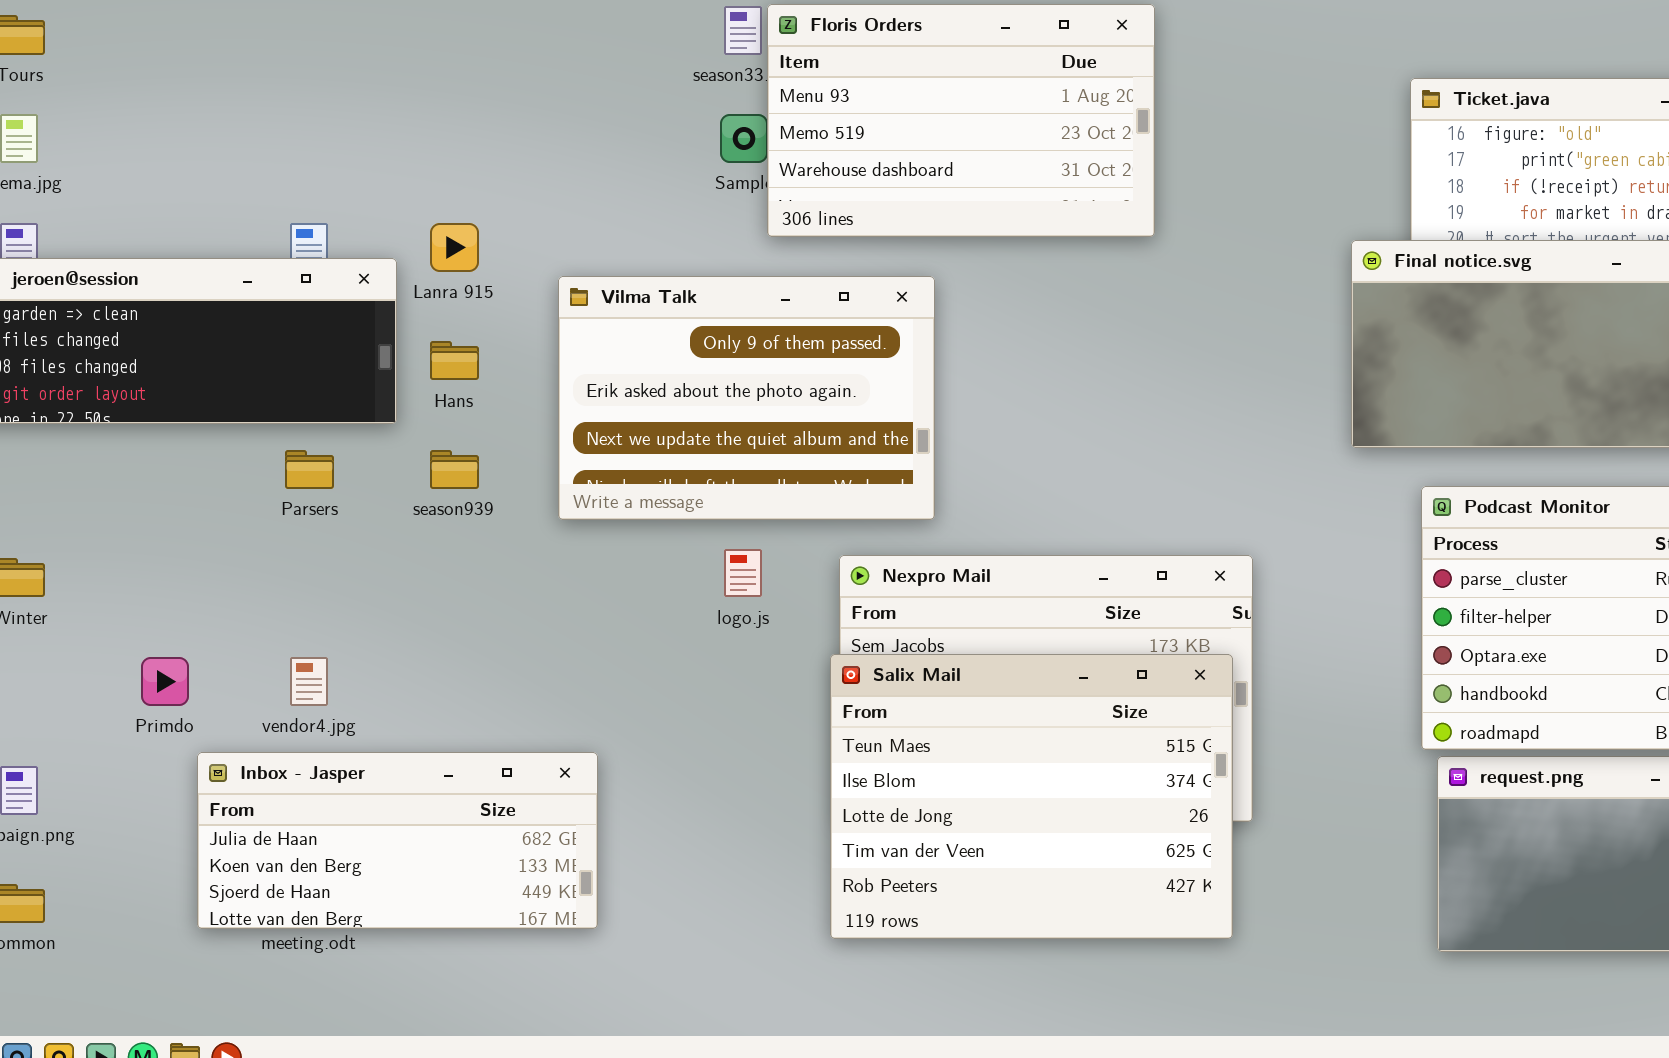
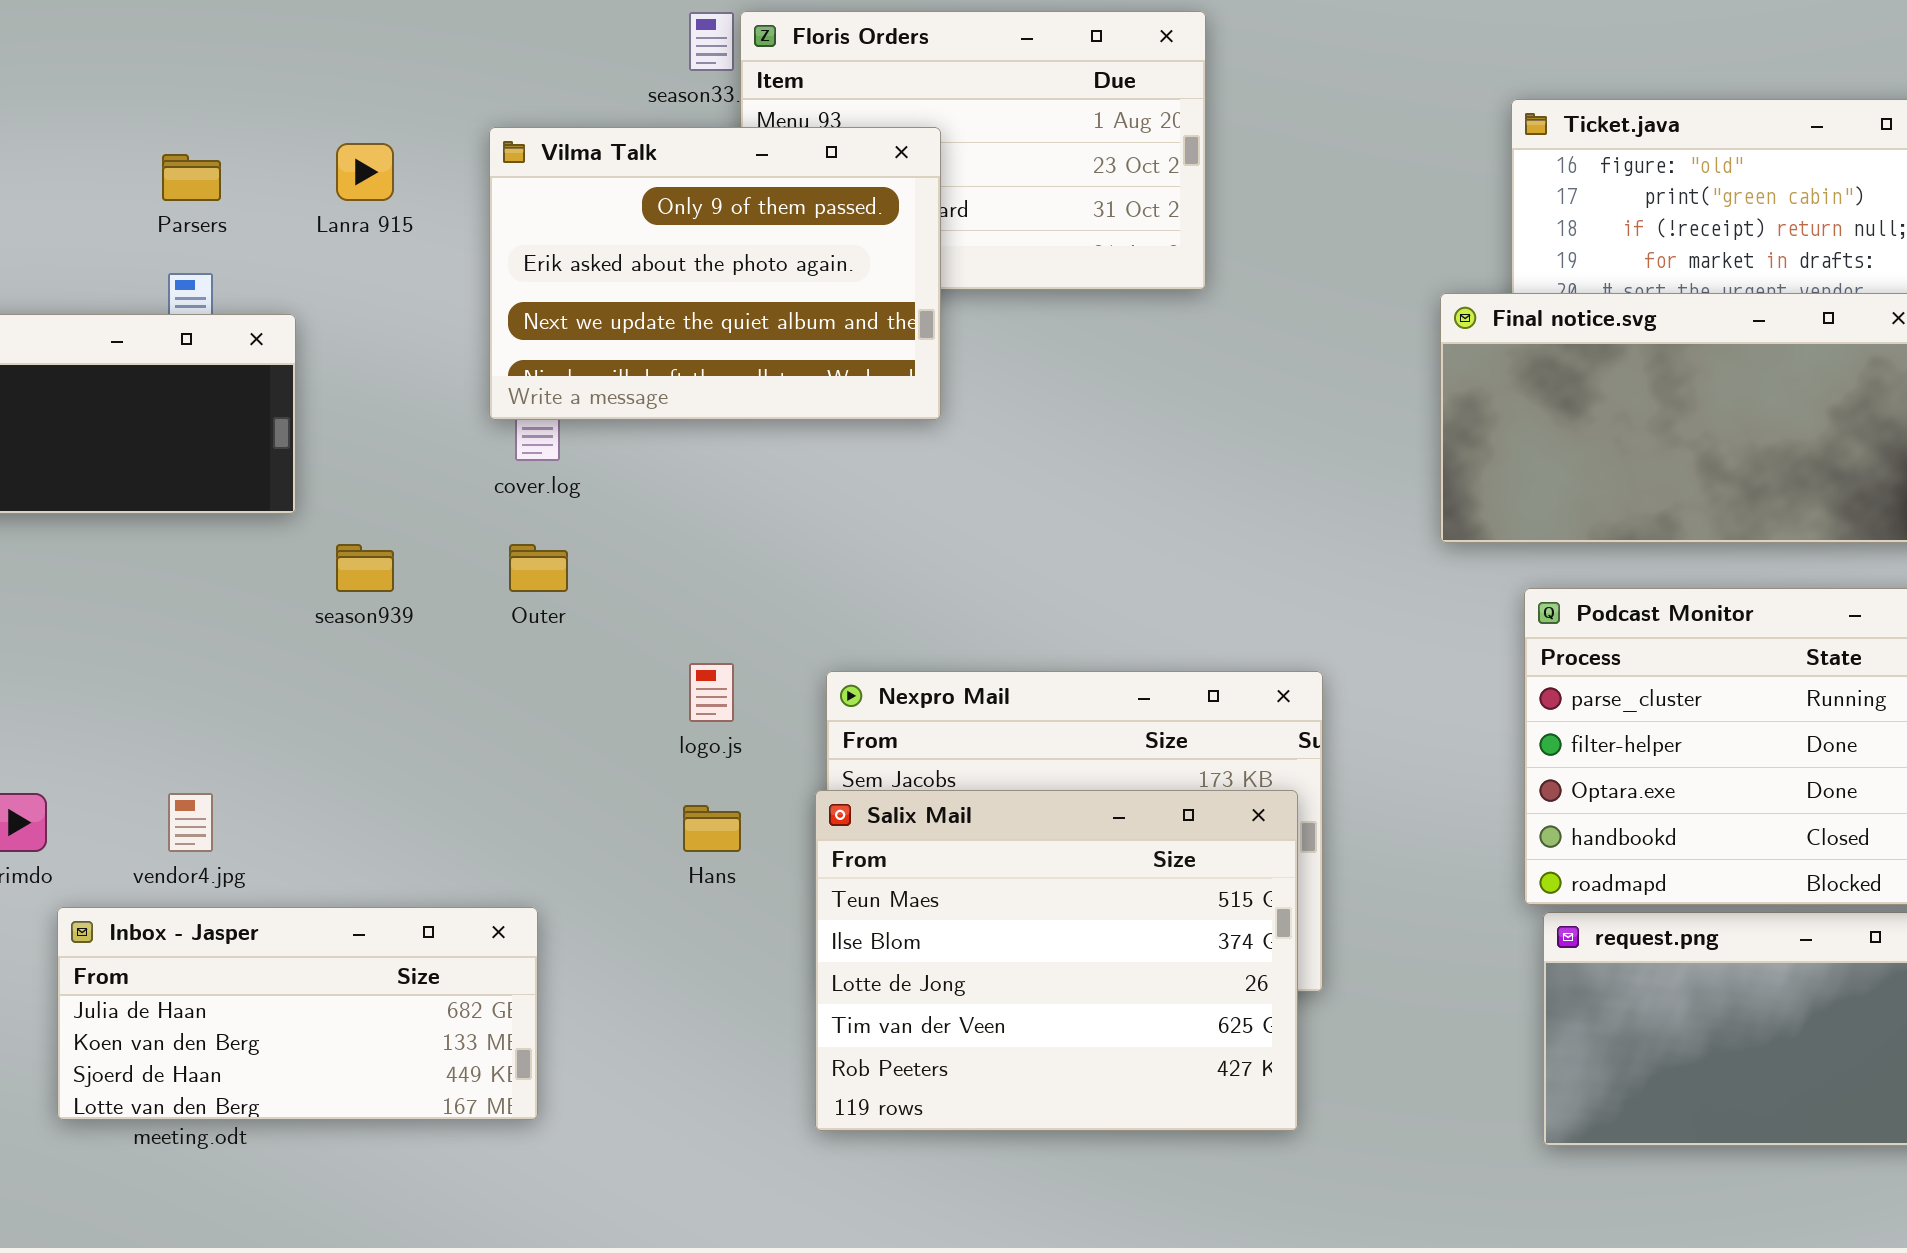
Lanra 915: [430,223,479,272] -> [336,143,394,201], moved
Vilma Talk: [558,276,935,520] -> [489,127,941,420], moved
Hans: [430,341,479,380] -> [683,805,741,852], moved
Parsers: [285,450,334,489] -> [162,154,221,201], moved

